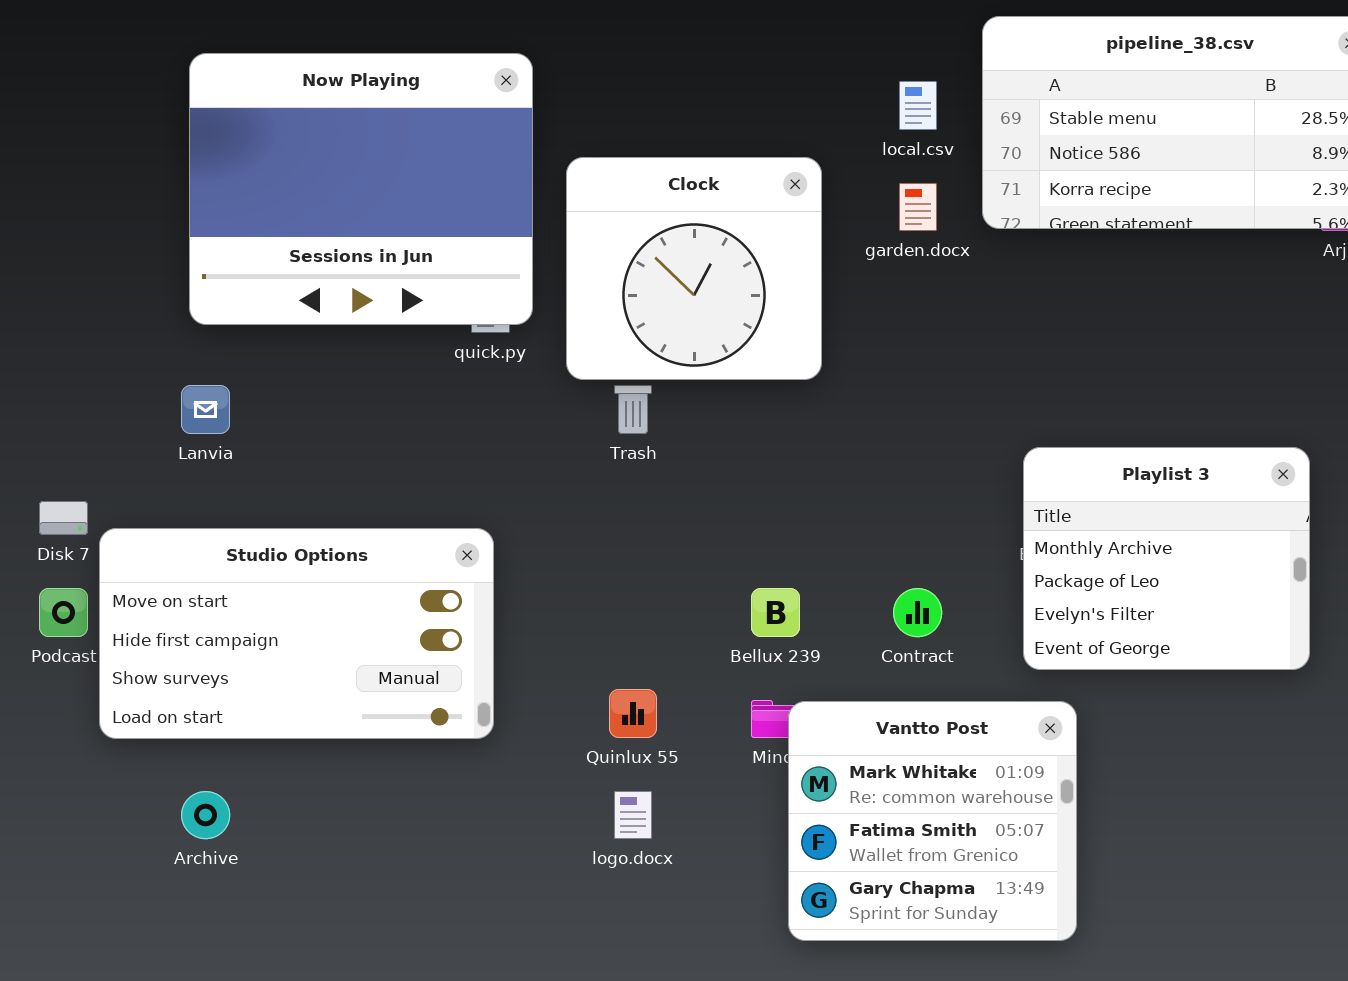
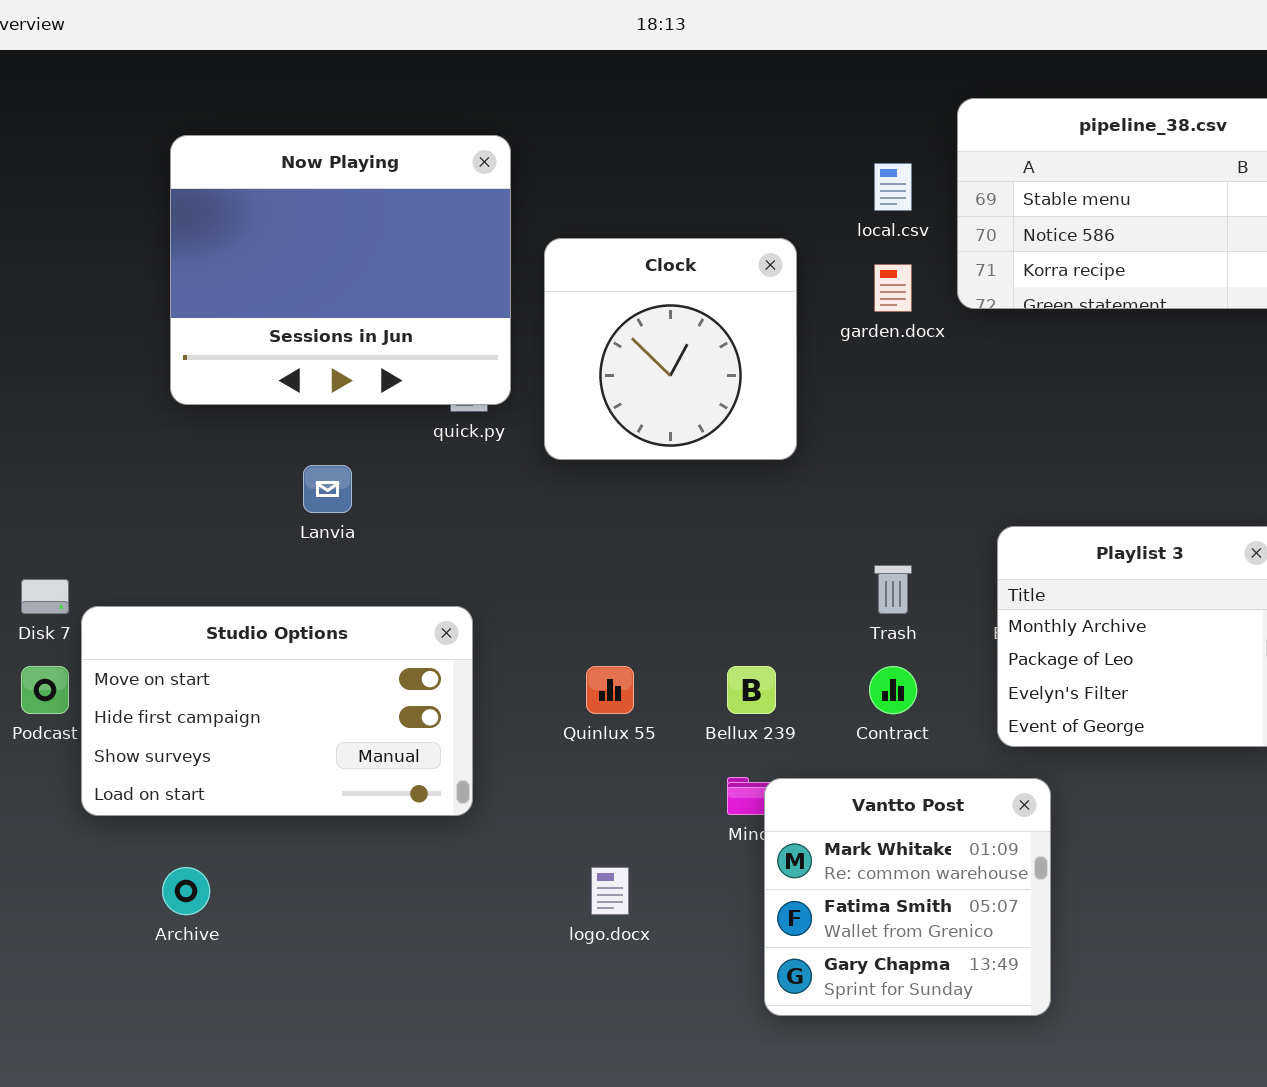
Lanvia: [181,385,230,434] -> [303,465,352,513], moved
Trash: [614,385,652,434] -> [874,565,912,614], moved
Quinlux 55: [609,689,657,738] -> [586,666,634,714], moved

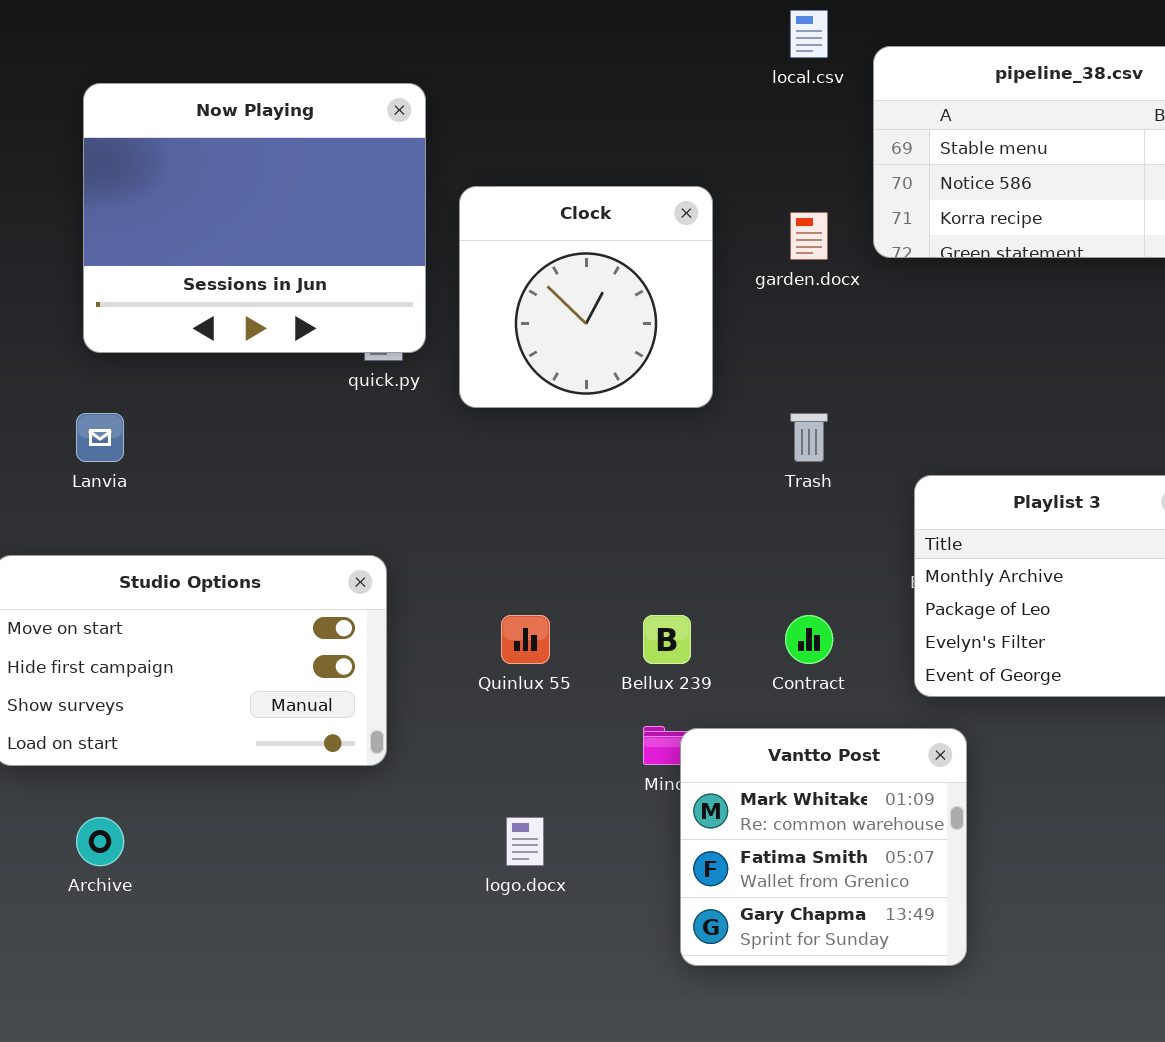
local.csv: [874,163,912,211] -> [790,10,828,58], moved
Lanvia: [303,465,352,513] -> [76,413,124,462], moved
Trash: [874,565,912,614] -> [790,413,828,462], moved

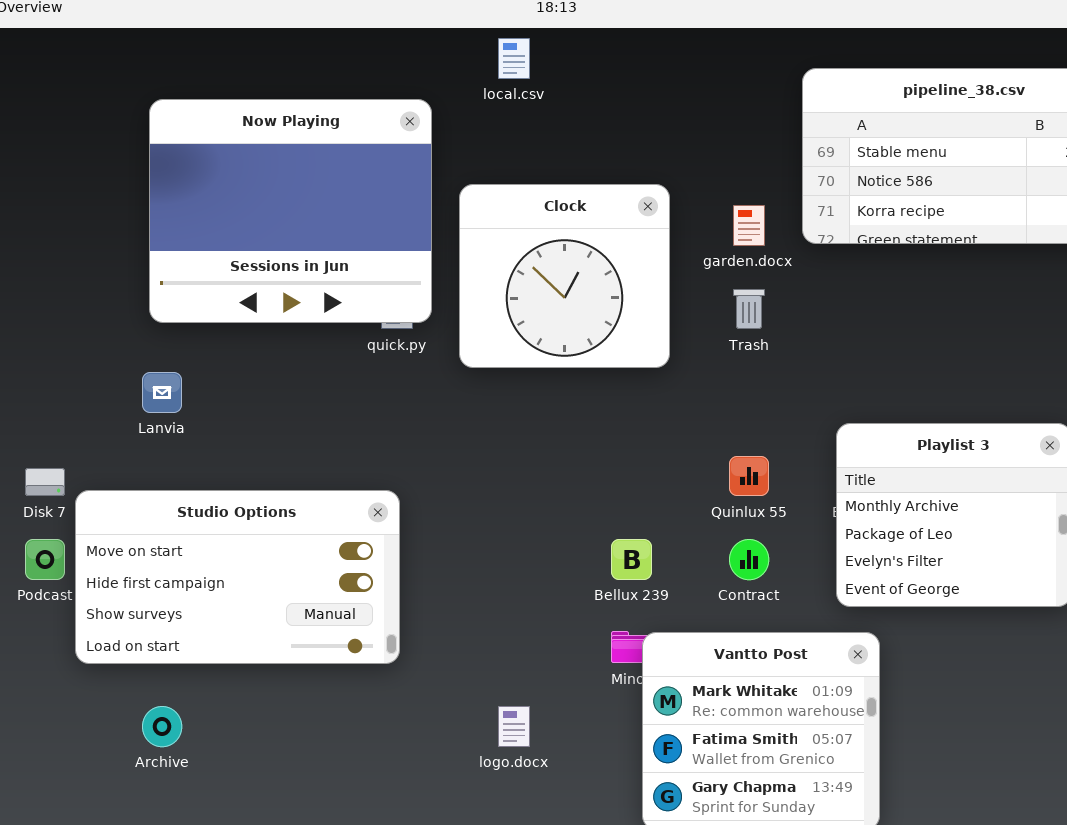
local.csv: [790,10,828,58] -> [498,38,530,79], moved
Trash: [790,413,828,462] -> [733,289,765,329], moved
Quinlux 55: [501,615,550,664] -> [729,456,769,496], moved

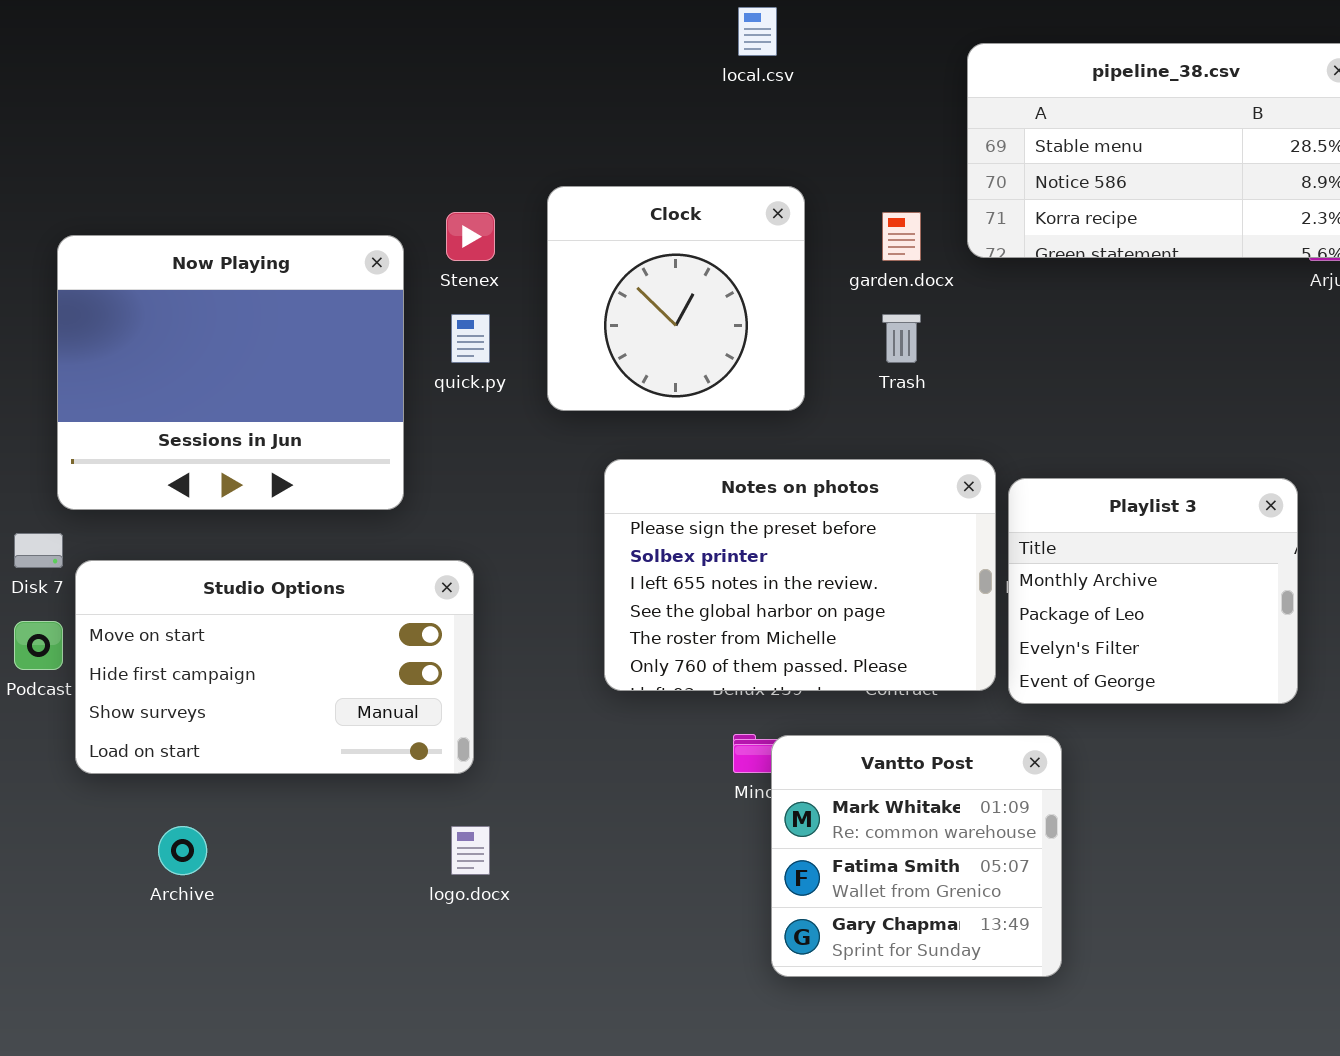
local.csv: [498,38,530,79] -> [738,7,777,56], moved
Now Playing: [149,99,432,323] -> [57,235,404,510], moved
Notes on photos: none -> [604,459,996,691], opened
logo.docx: [498,706,530,747] -> [451,826,490,875], moved

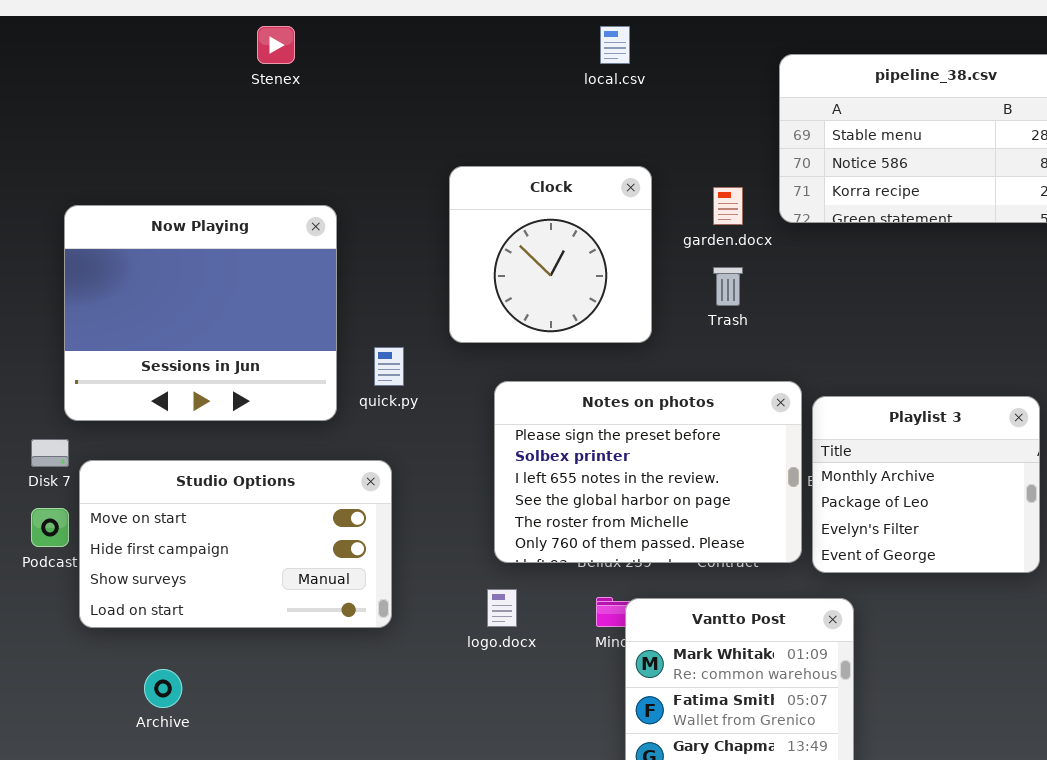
Stenex: [446,212,495,261] -> [257,26,295,64], moved
quick.py: [451,314,490,363] -> [374,347,404,386], moved
logo.docx: [451,826,490,875] -> [487,589,517,627], moved

